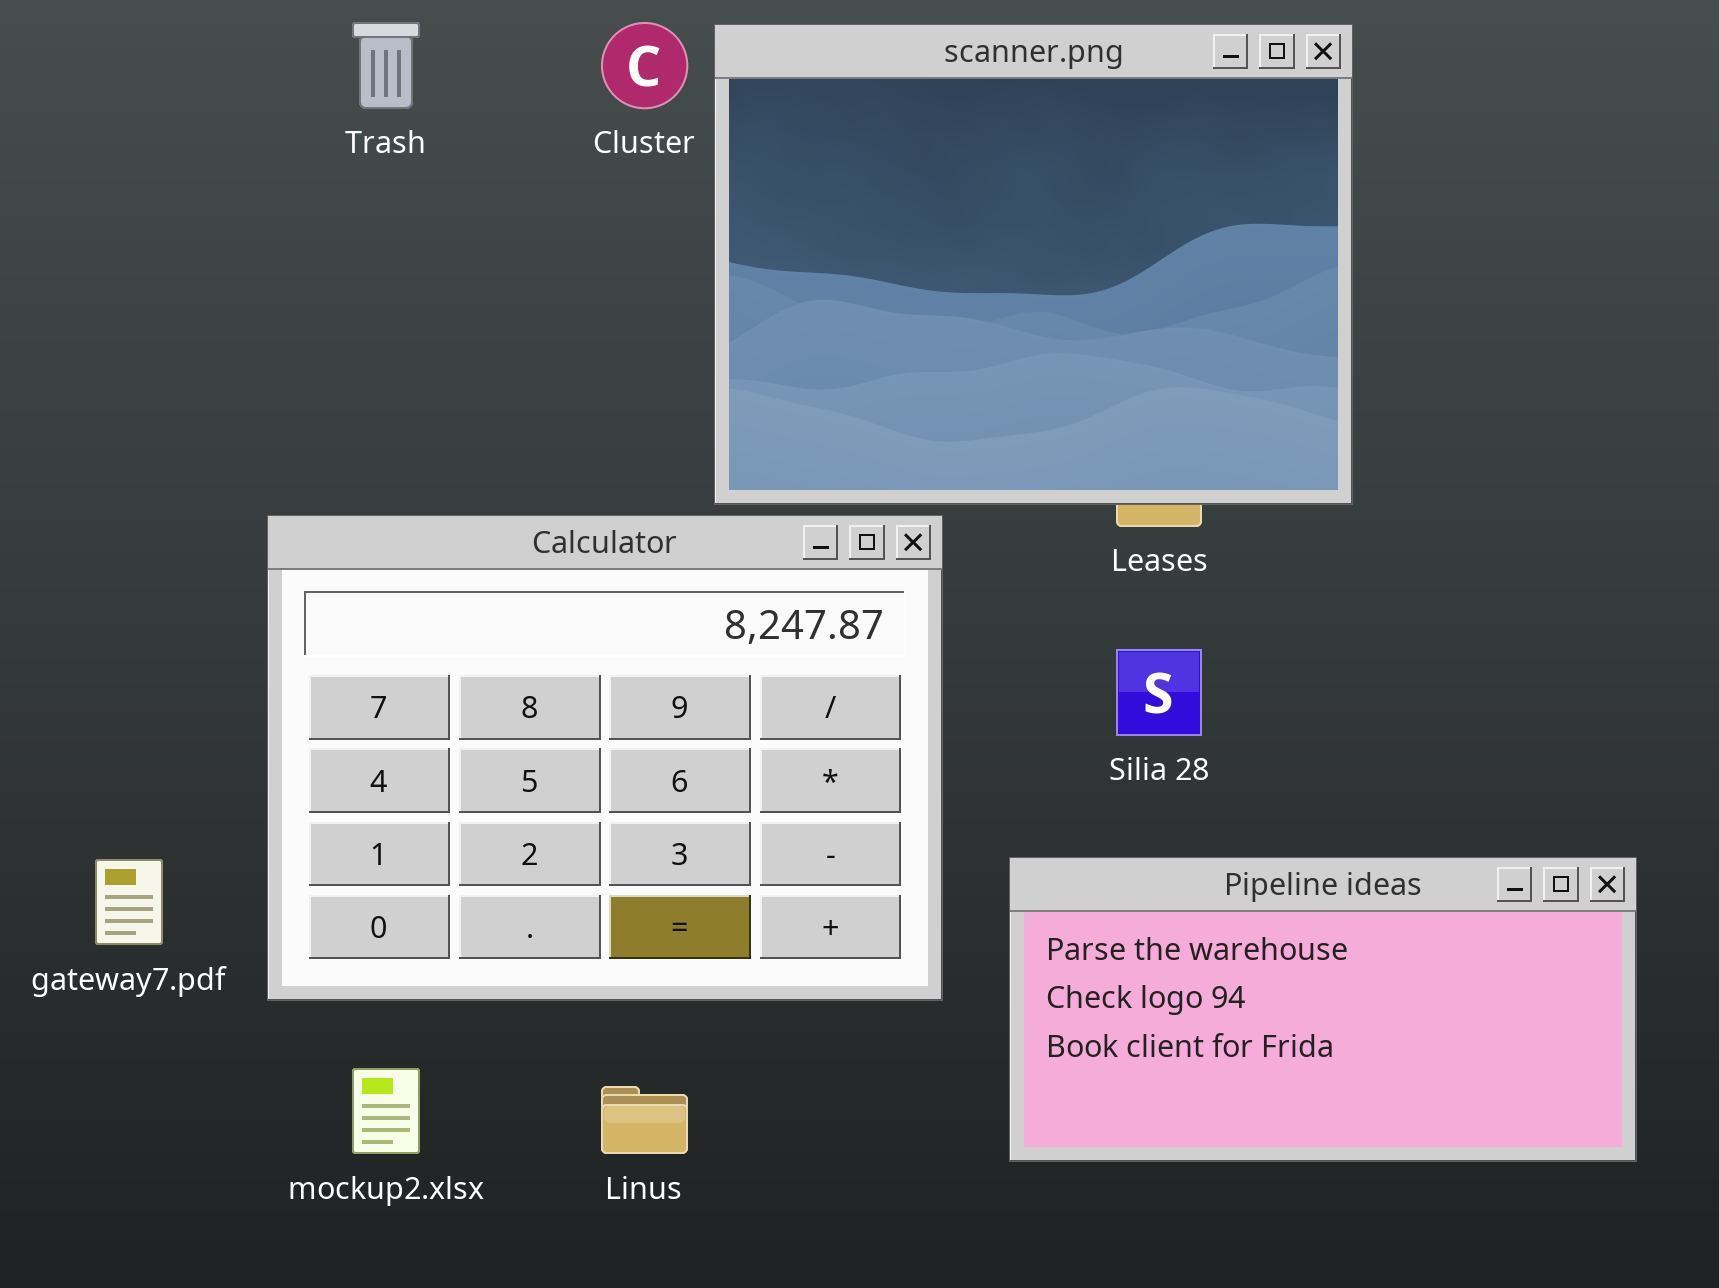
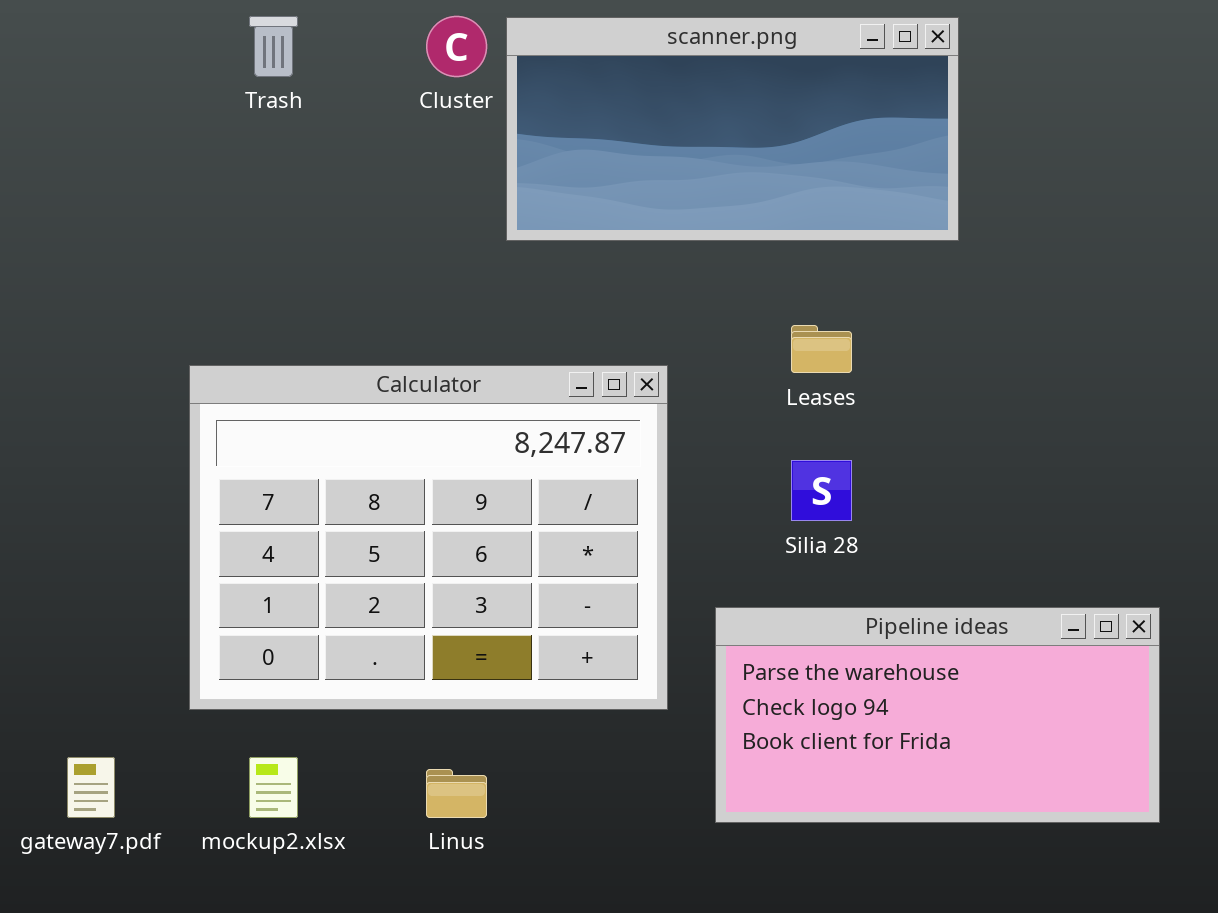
scanner.png: [714,24,1353,505] -> [506,17,959,241], resized
gateway7.pdf: [95,859,163,945] -> [67,757,115,818], moved

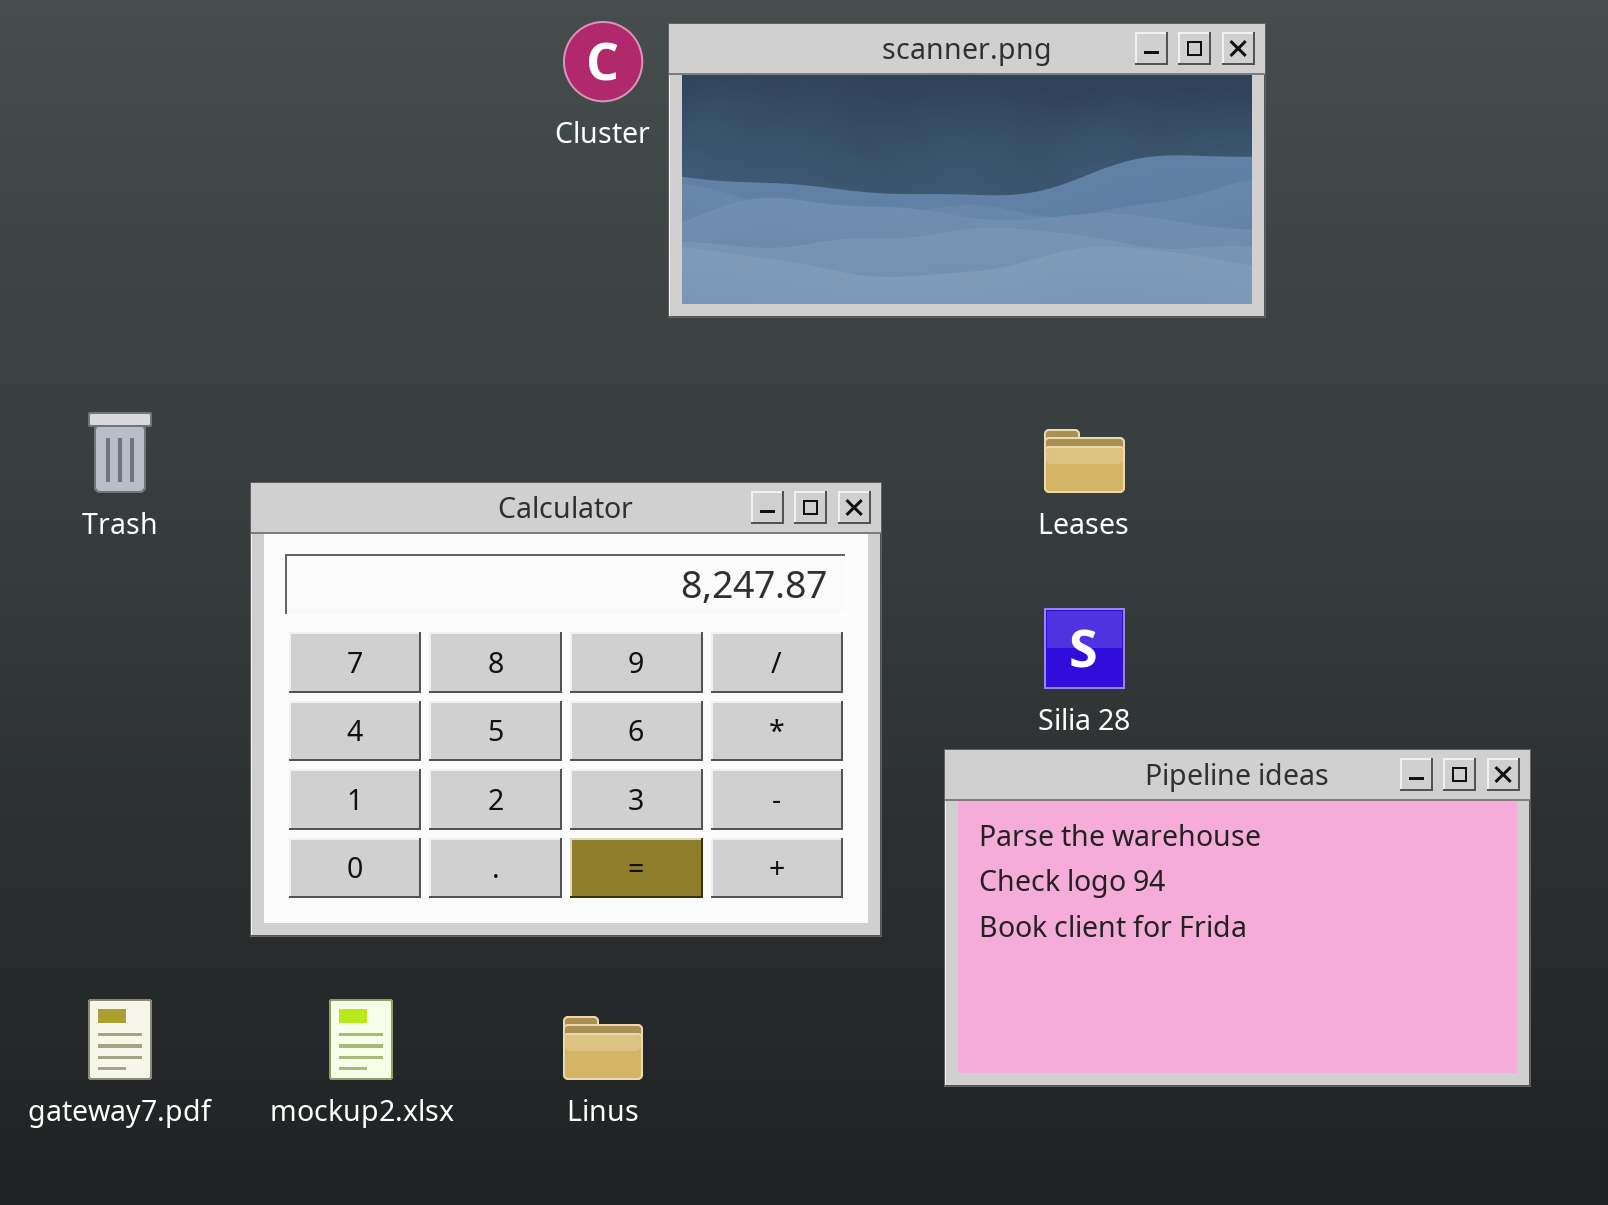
Trash: [249,16,298,77] -> [88,412,152,493], moved
Pipeline ideas: [715,607,1160,823] -> [944,749,1531,1087], resized

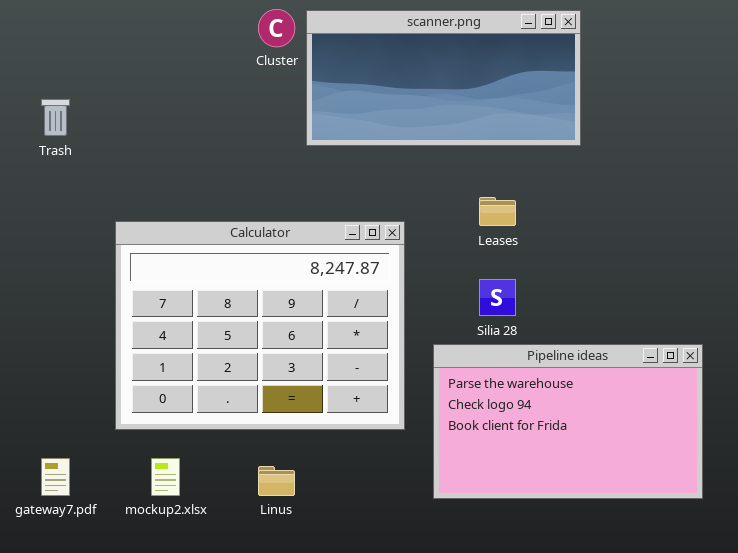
Trash: [88,412,152,493] -> [41,99,70,136], moved

